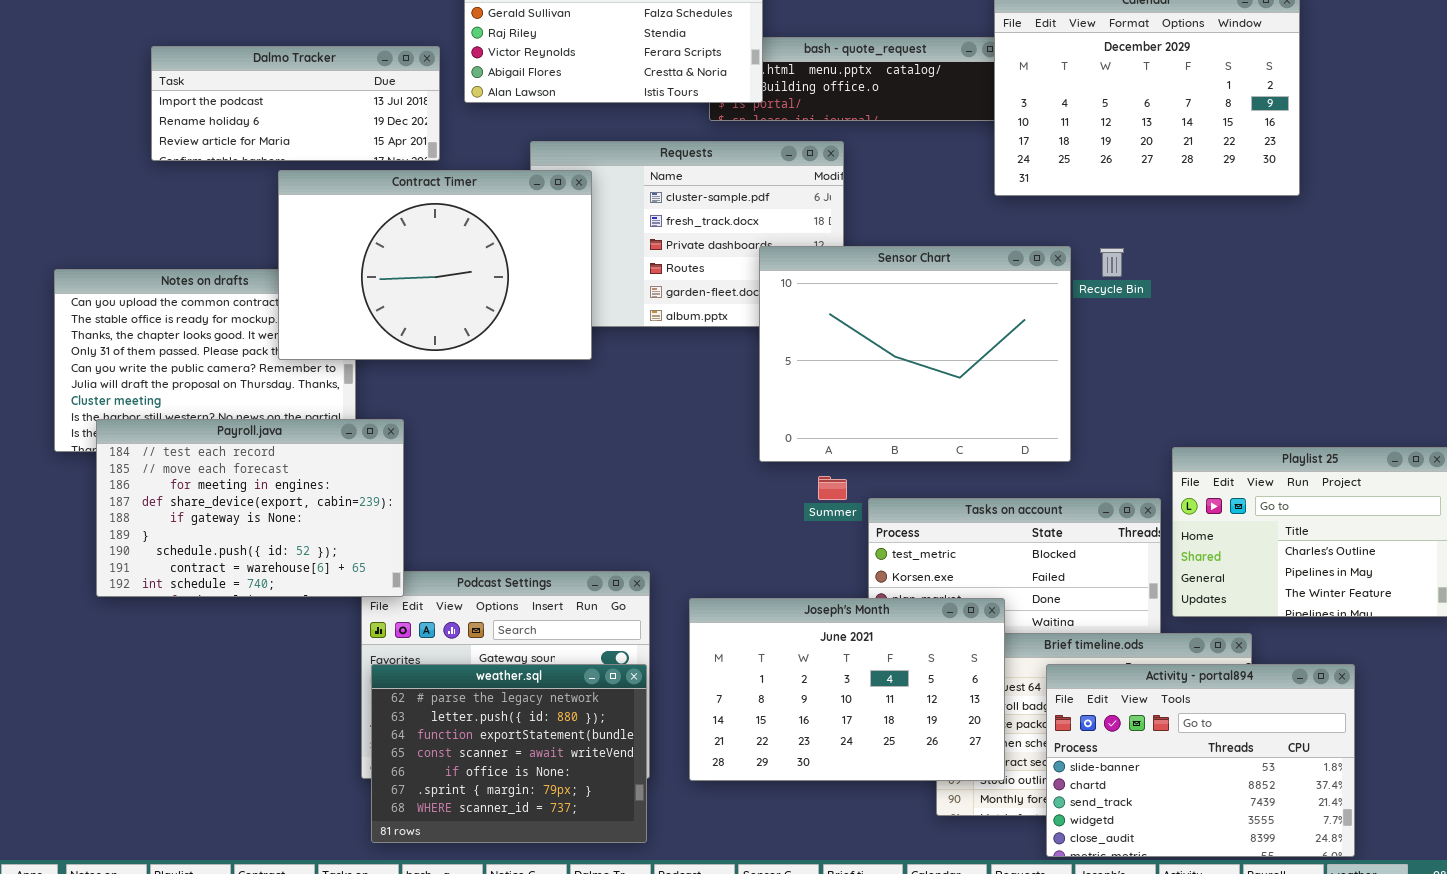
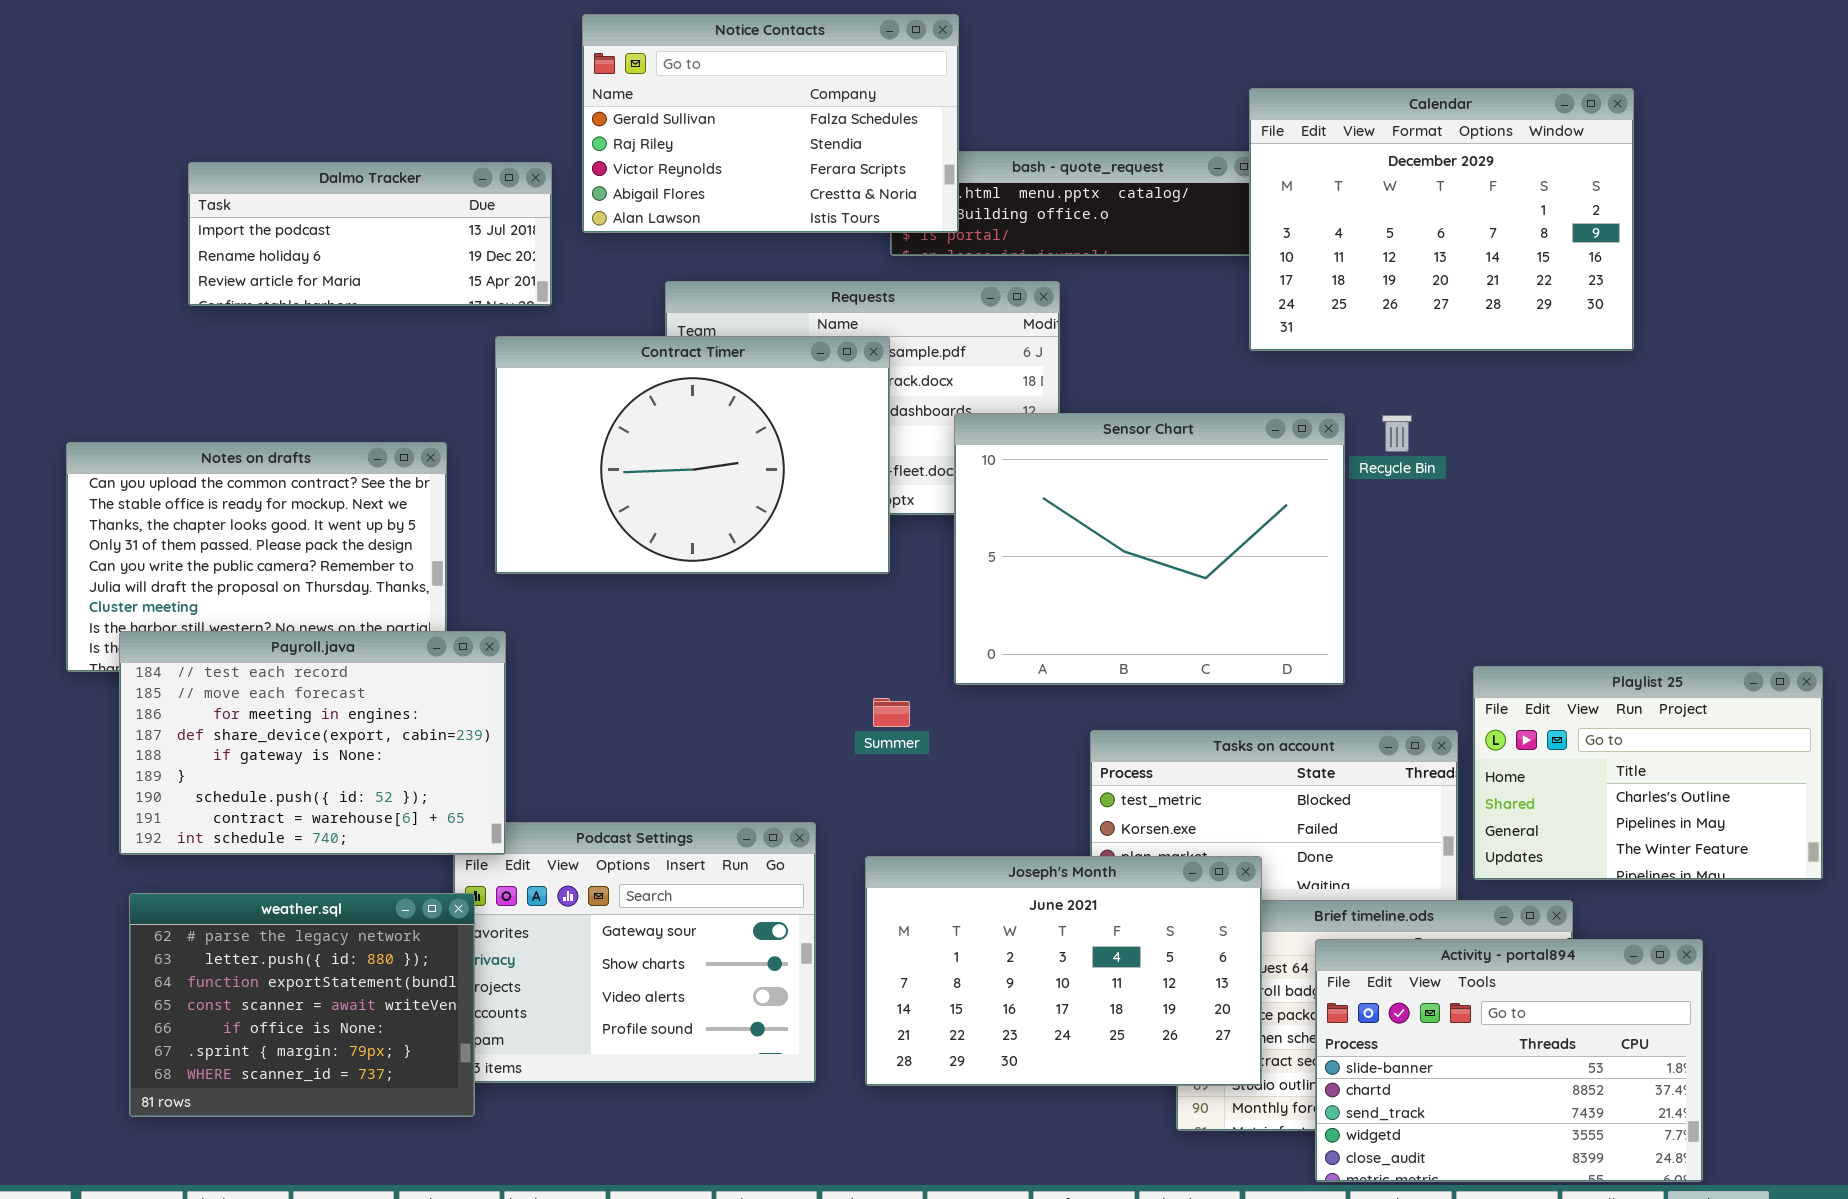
Contract Timer: [278,170,592,360] -> [495,336,890,574], moved
Summer: [818,476,847,500] -> [873,698,910,727], moved
weather.sql: [371,664,647,843] -> [129,893,475,1117], moved

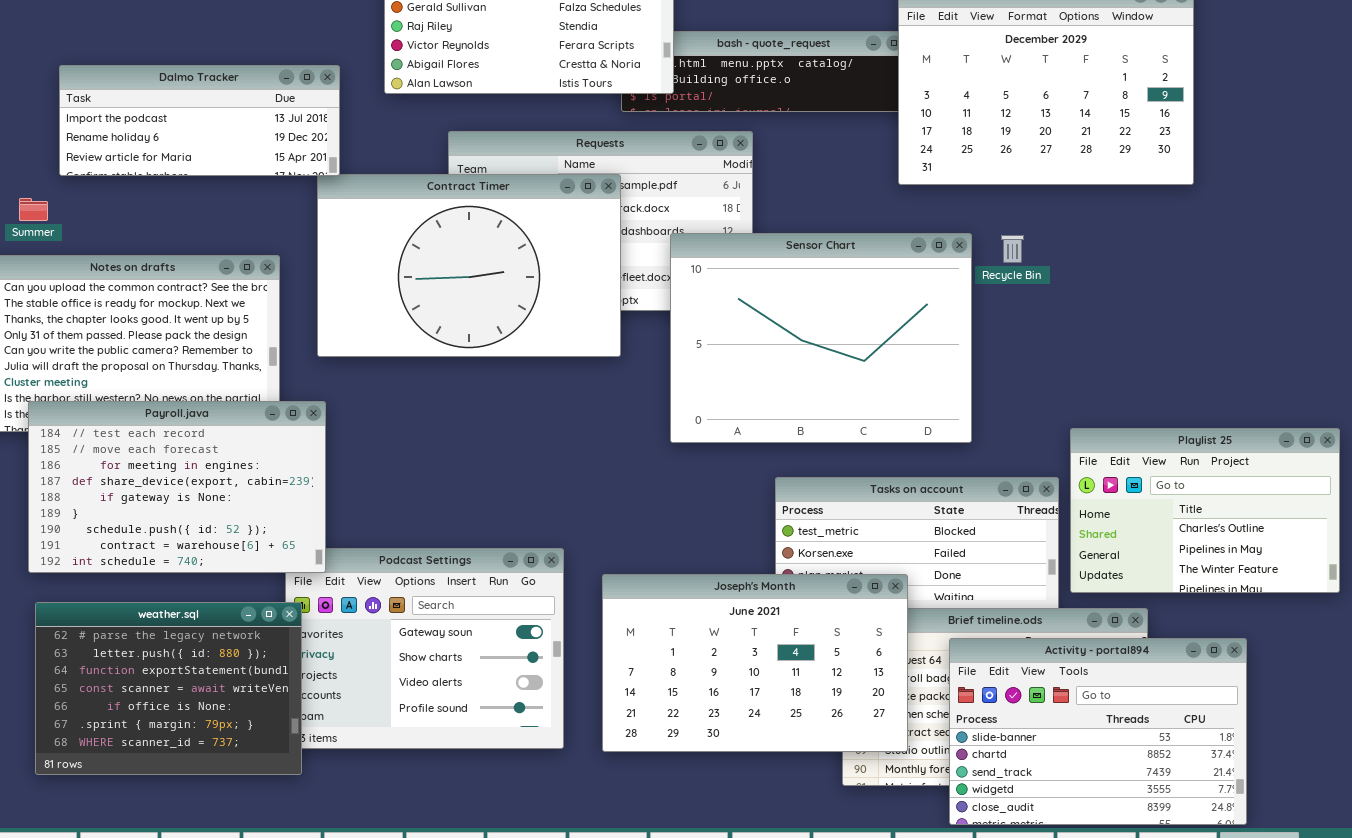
Dalmo Tracker: [188,162,552,306] -> [59,65,340,176], moved
Summer: [873,698,910,727] -> [19,198,48,221], moved

